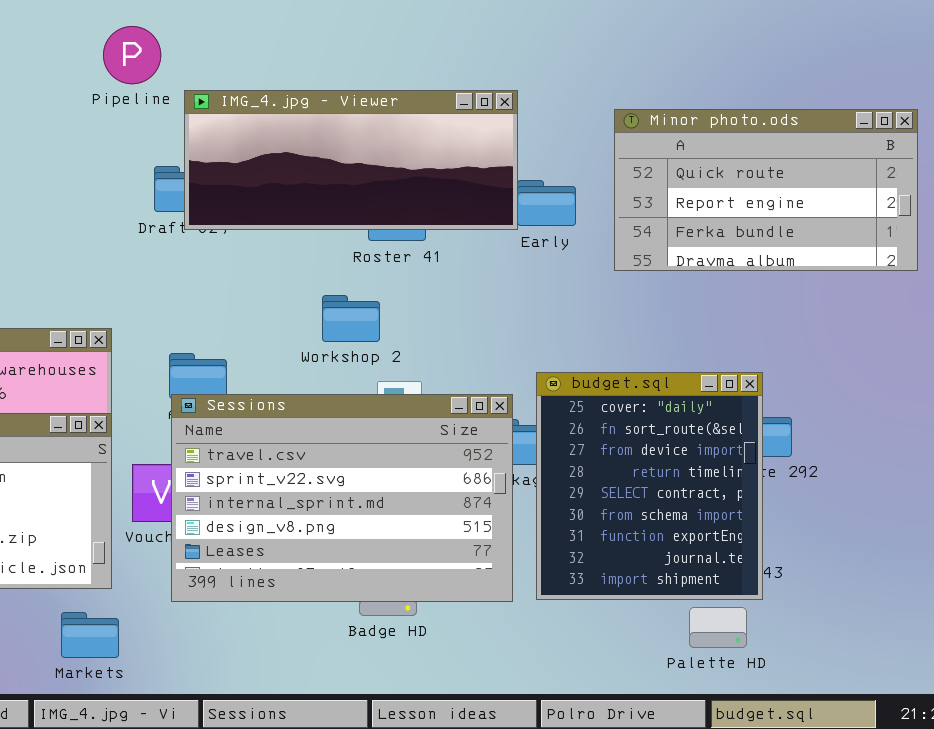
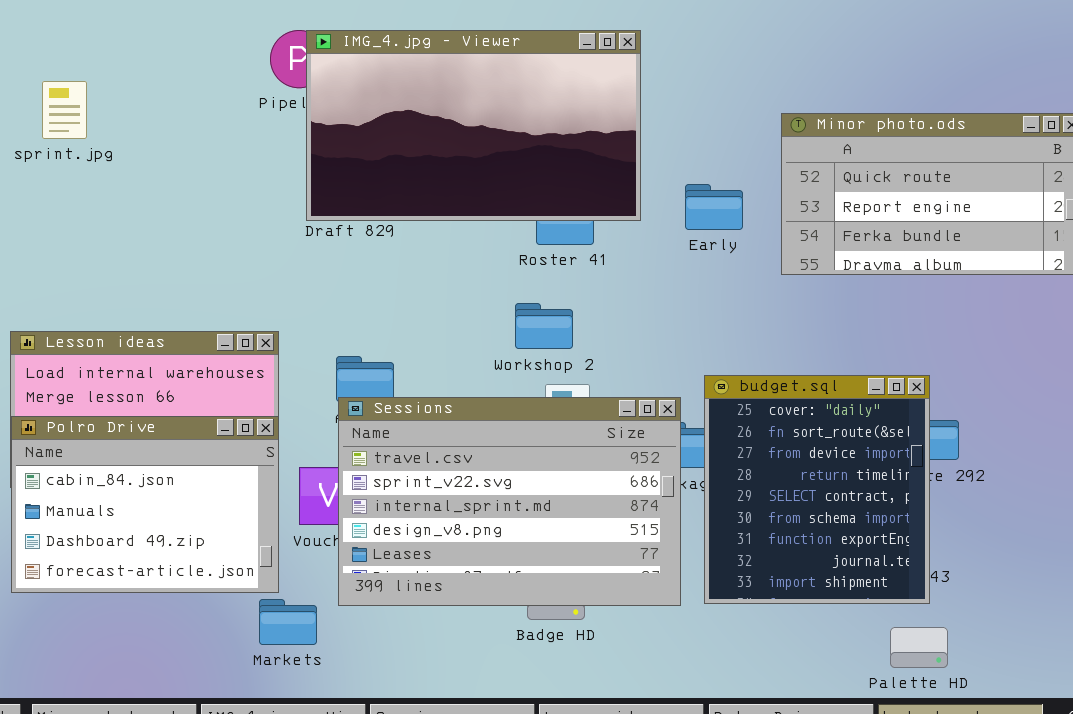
IMG_4.jpg - Viewer: [184,90,518,230] -> [306,30,641,221], moved, resized
Workshop 2: [322,295,380,342] -> [515,303,573,349], moved
Palette HD: [689,607,747,648] -> [890,627,948,668], moved
Markets: [61,612,119,658] -> [259,599,317,645], moved

